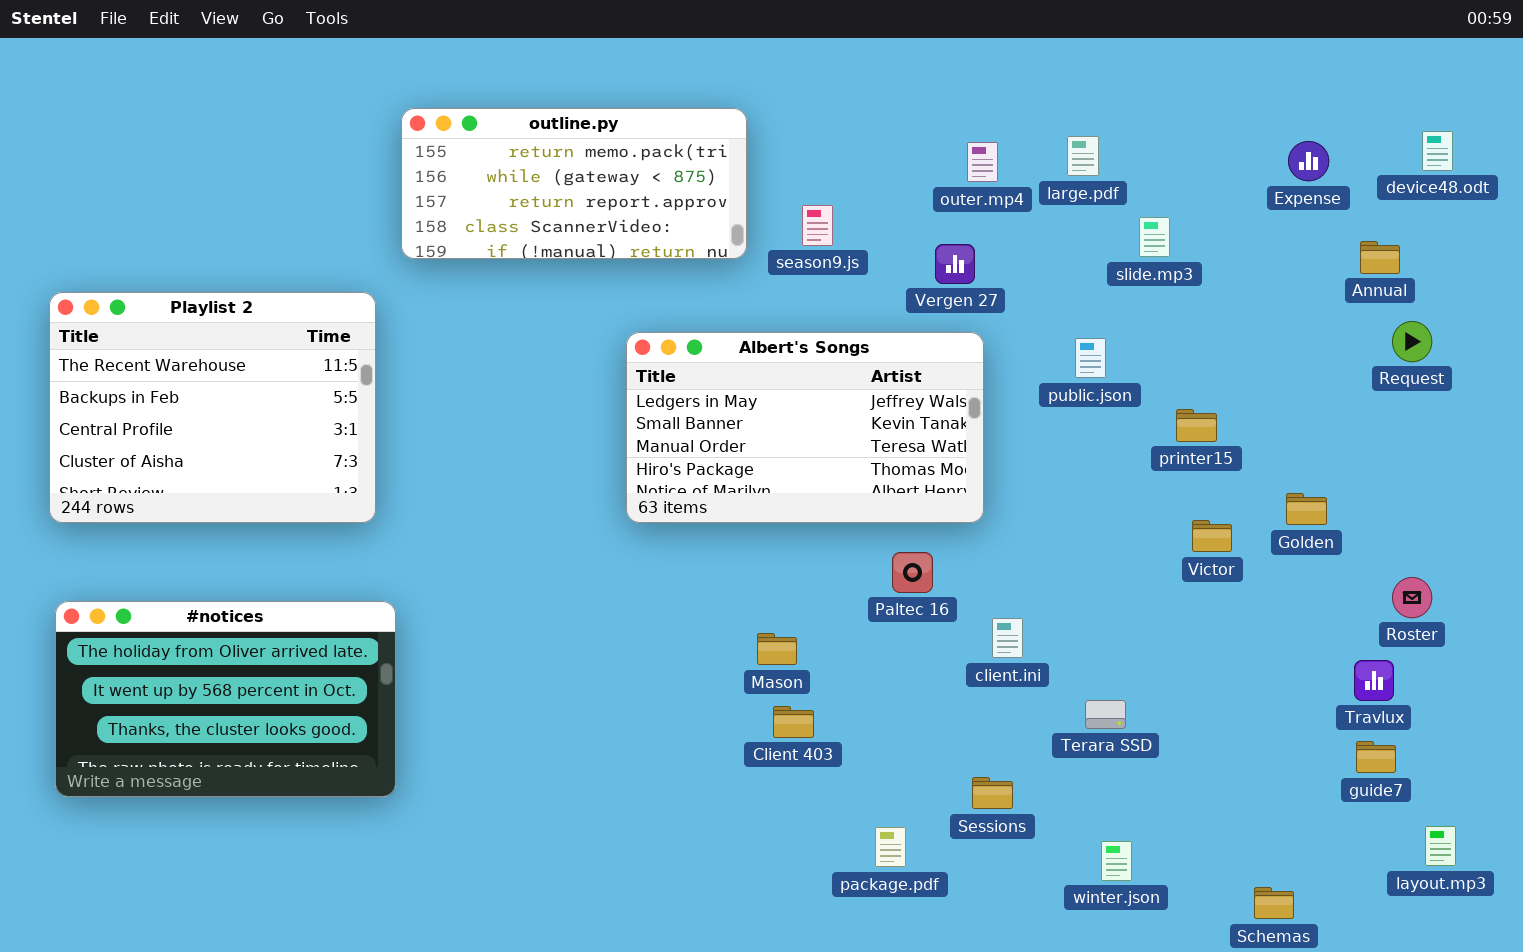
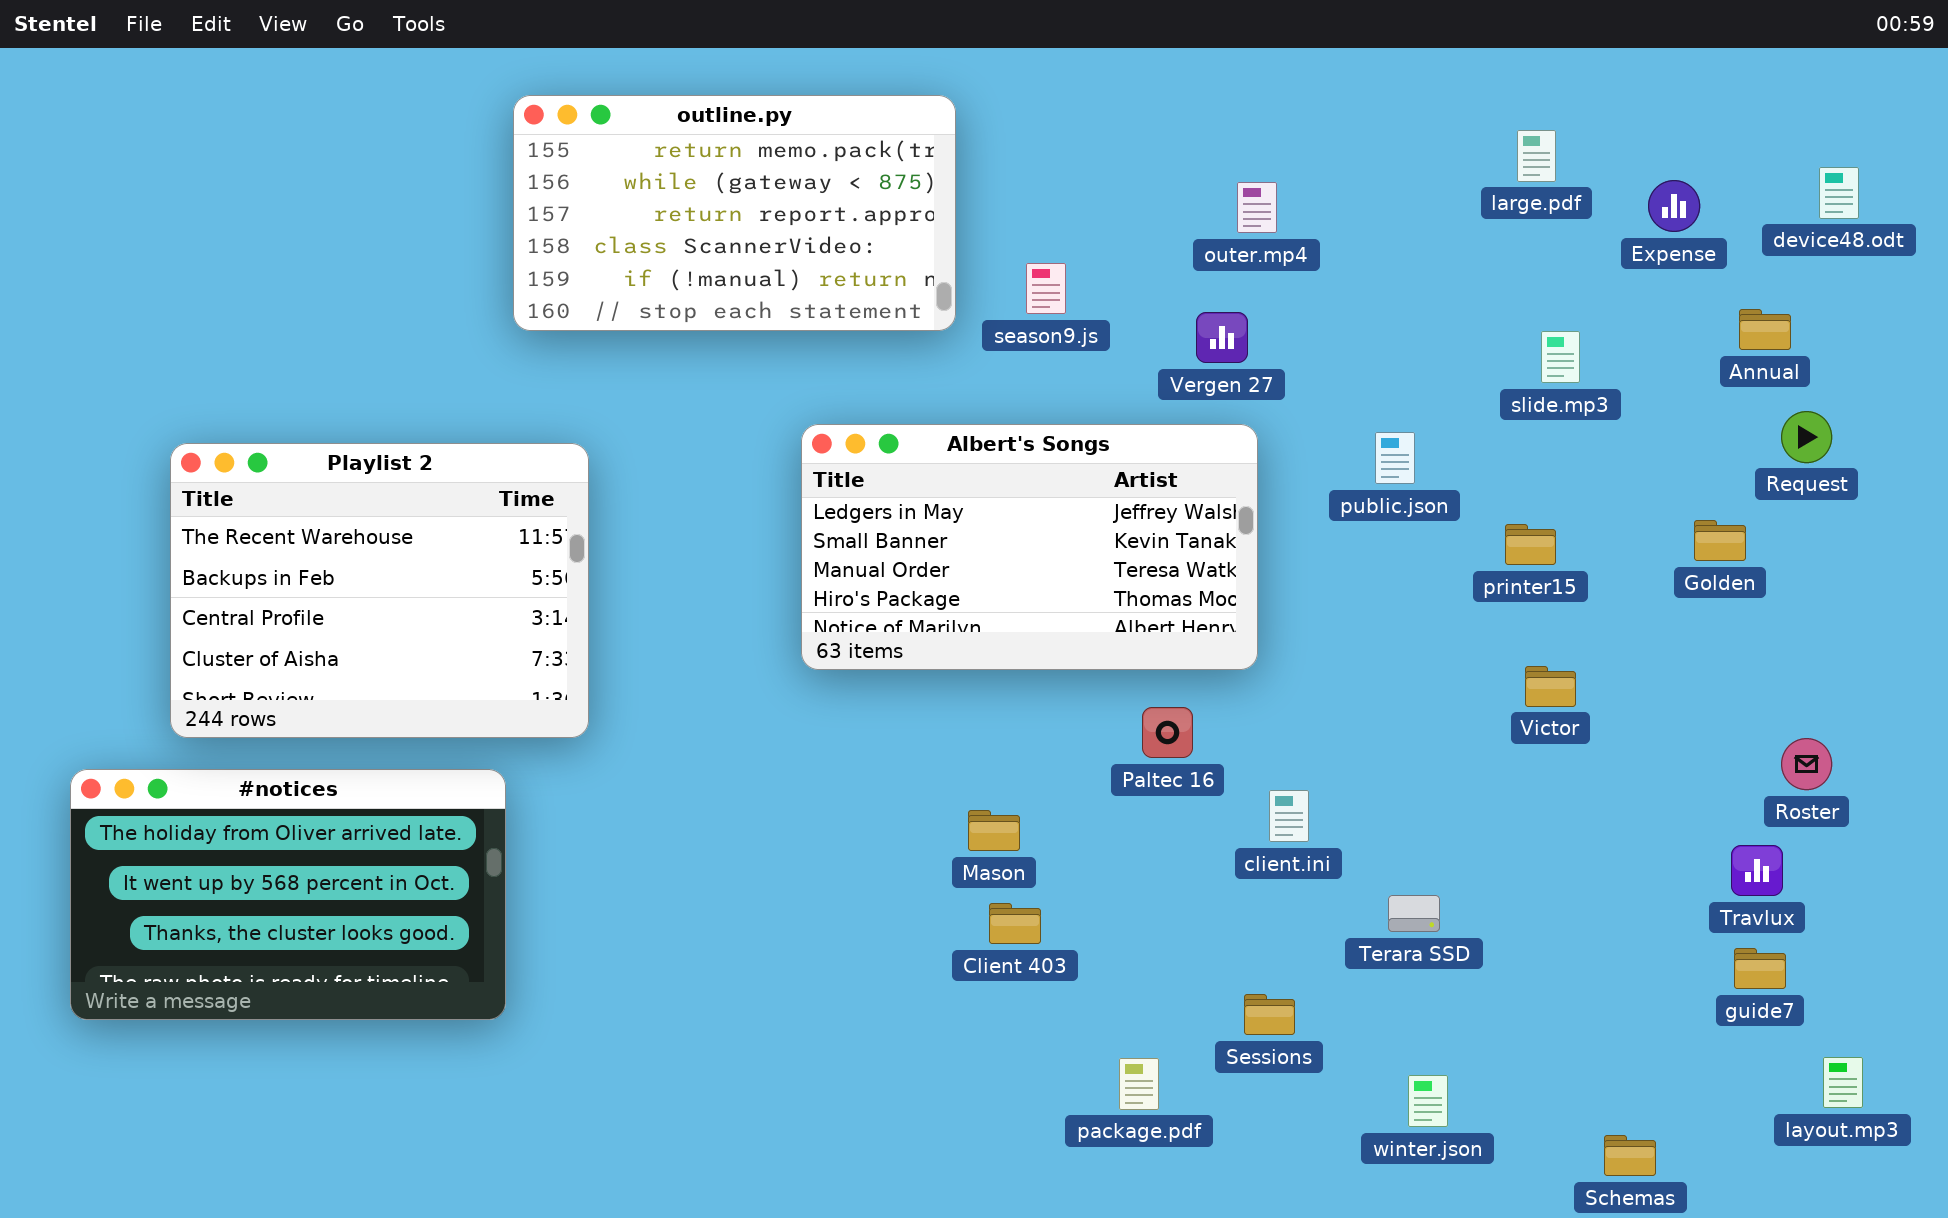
outline.py: [401,108,747,259] -> [513,95,956,331], resized
large.pdf: [1067,136,1099,176] -> [1517,130,1556,182], moved
slide.mp3: [1139,217,1170,257] -> [1541,331,1580,383], moved
Playlist 2: [49,292,376,523] -> [170,443,589,738], moved
Golden: [1286,493,1327,525] -> [1694,520,1746,561], moved

